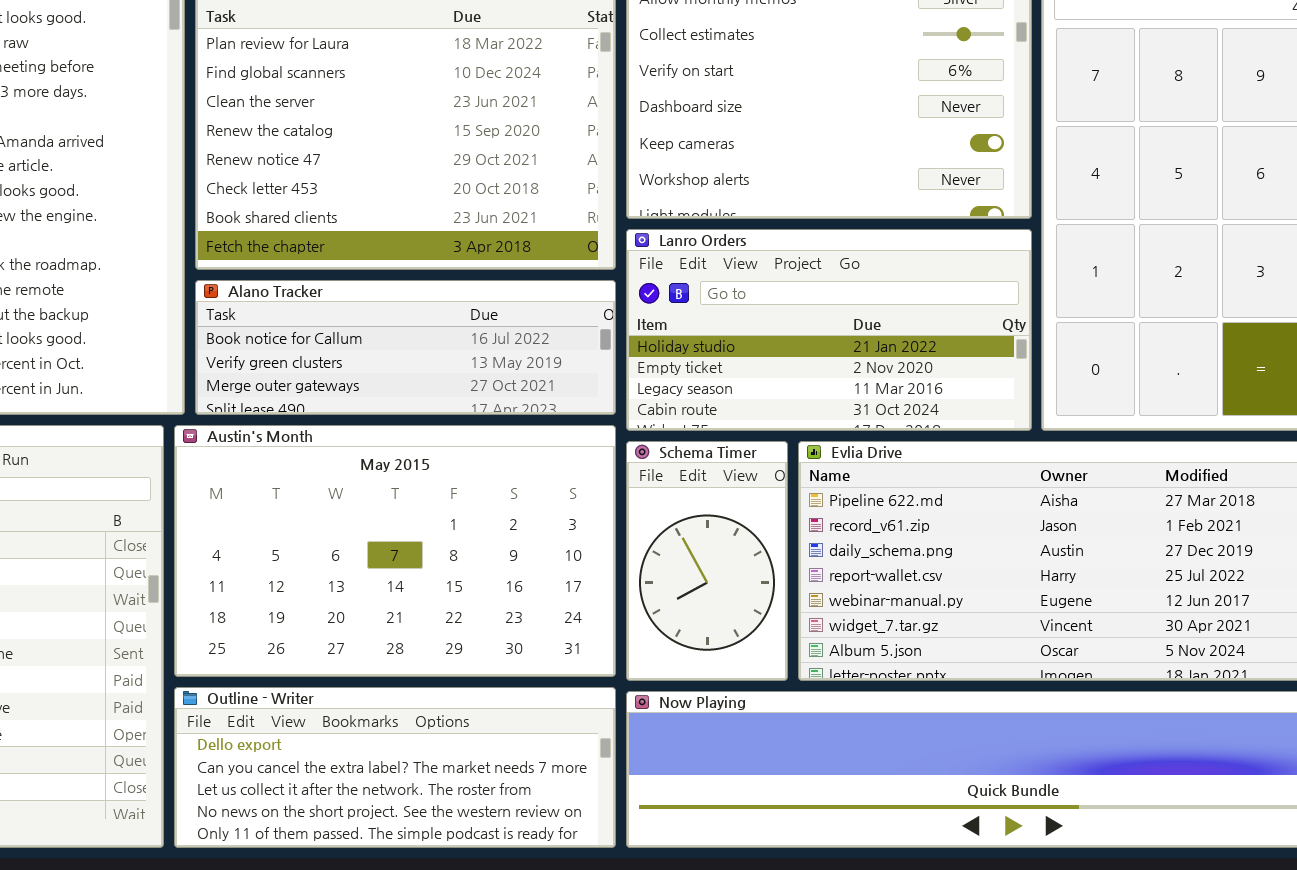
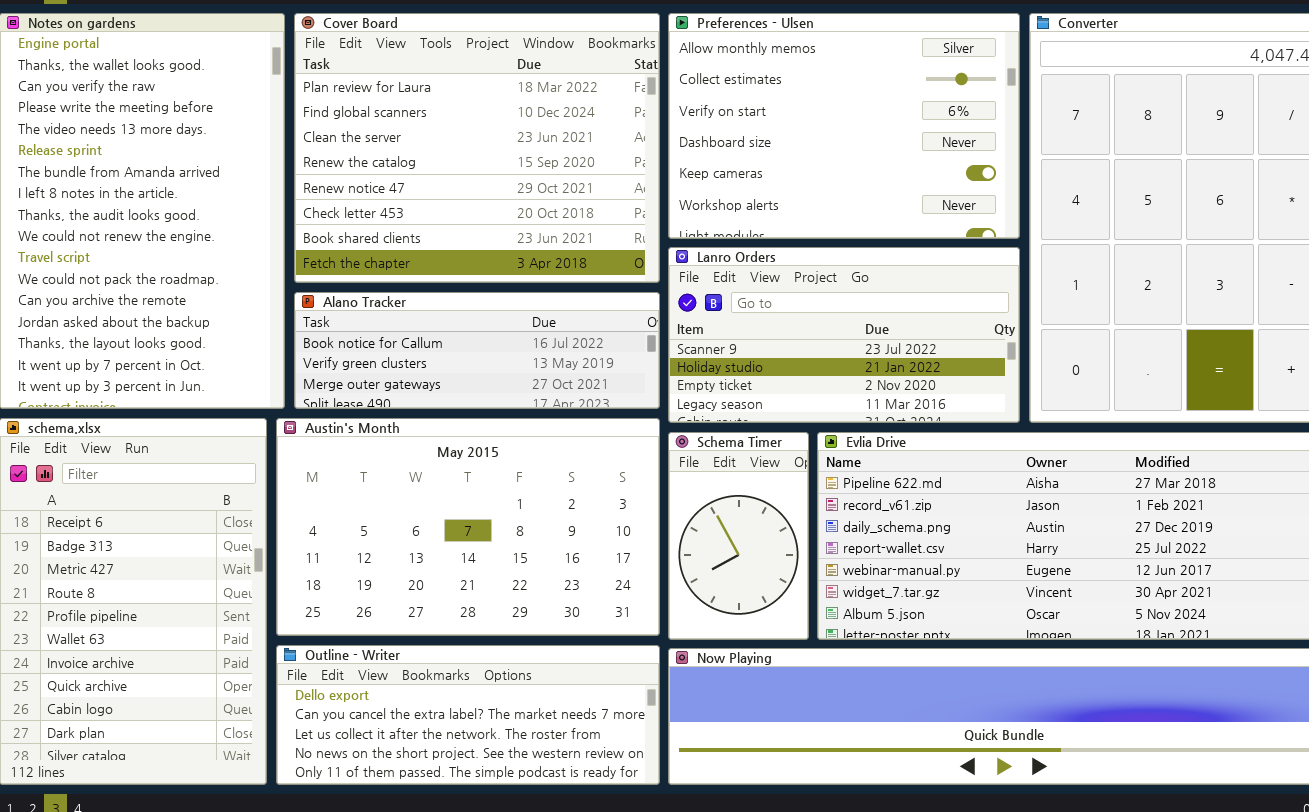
Lanro Orders: [626,229,1032,431] -> [668,247,1020,423], scrolled up 1 row

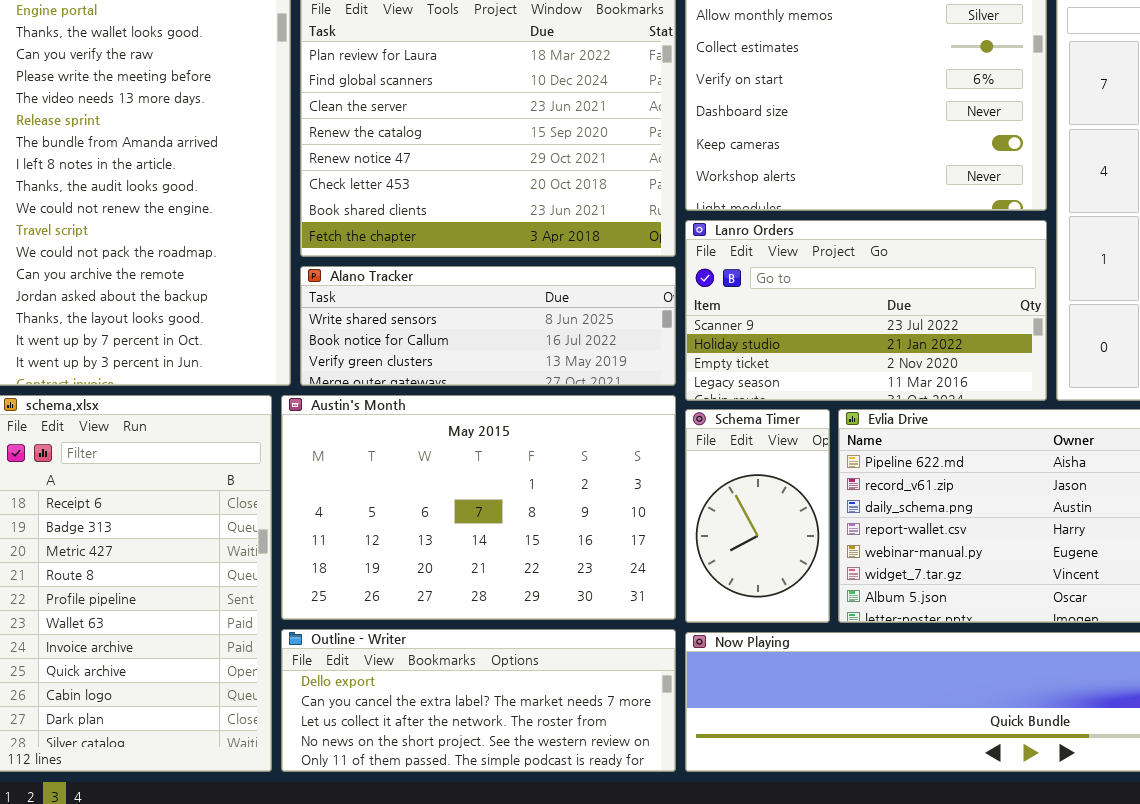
Alano Tracker: [294,292,660,409] -> [300,266,676,386], scrolled up 1 row

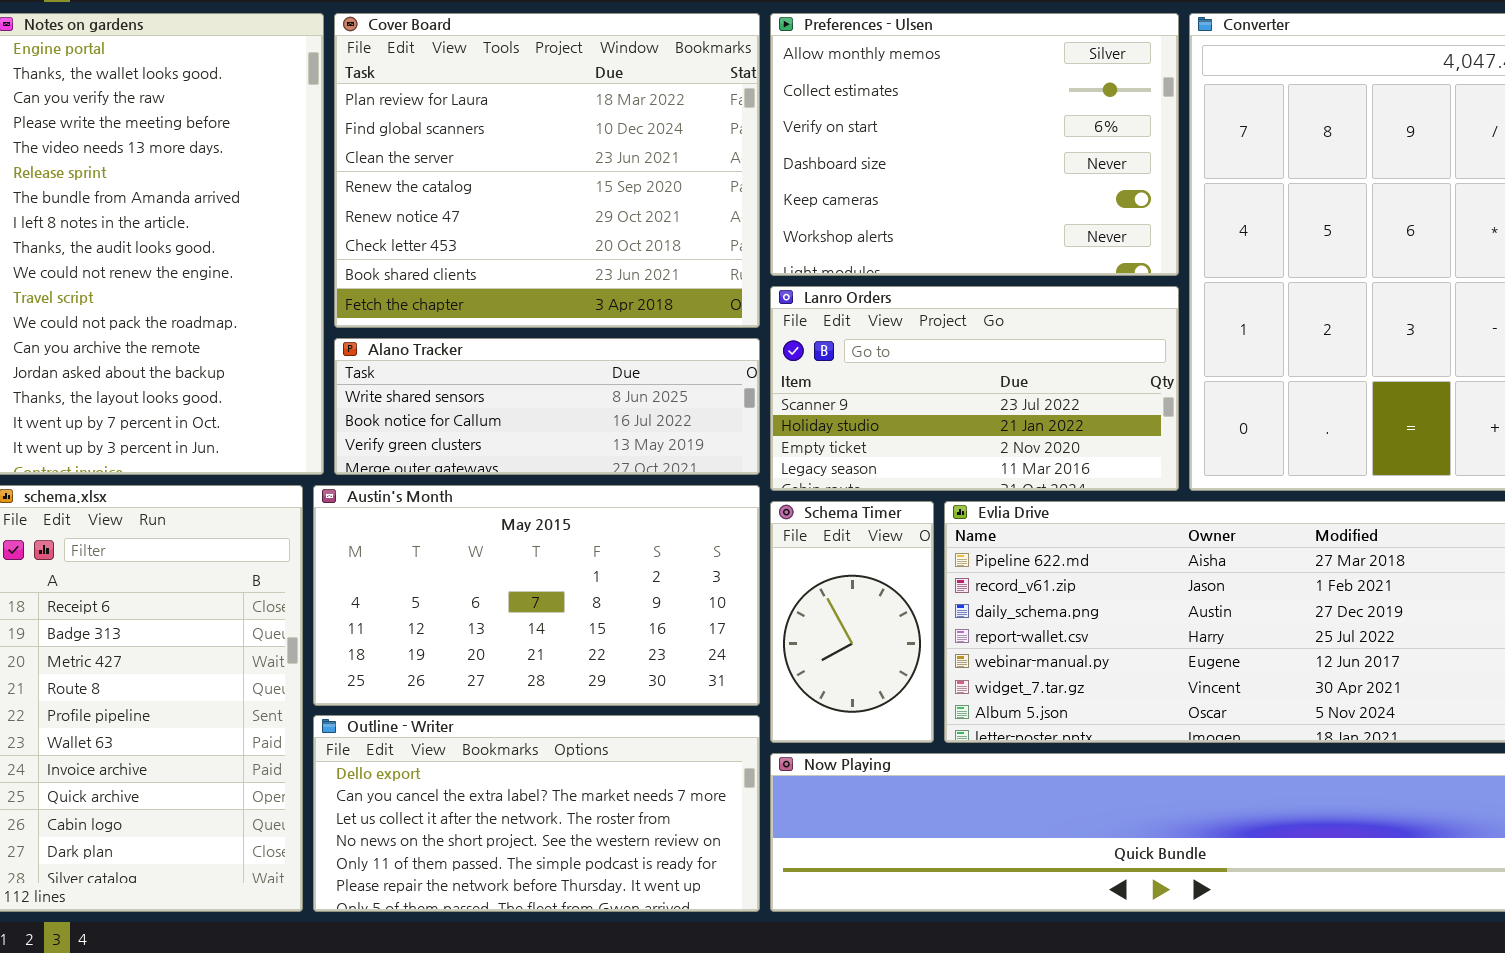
Austin's Month: [281,395,676,620] -> [313,485,760,706], resized
Outline - Writer: [281,629,676,772] -> [313,715,760,912], resized

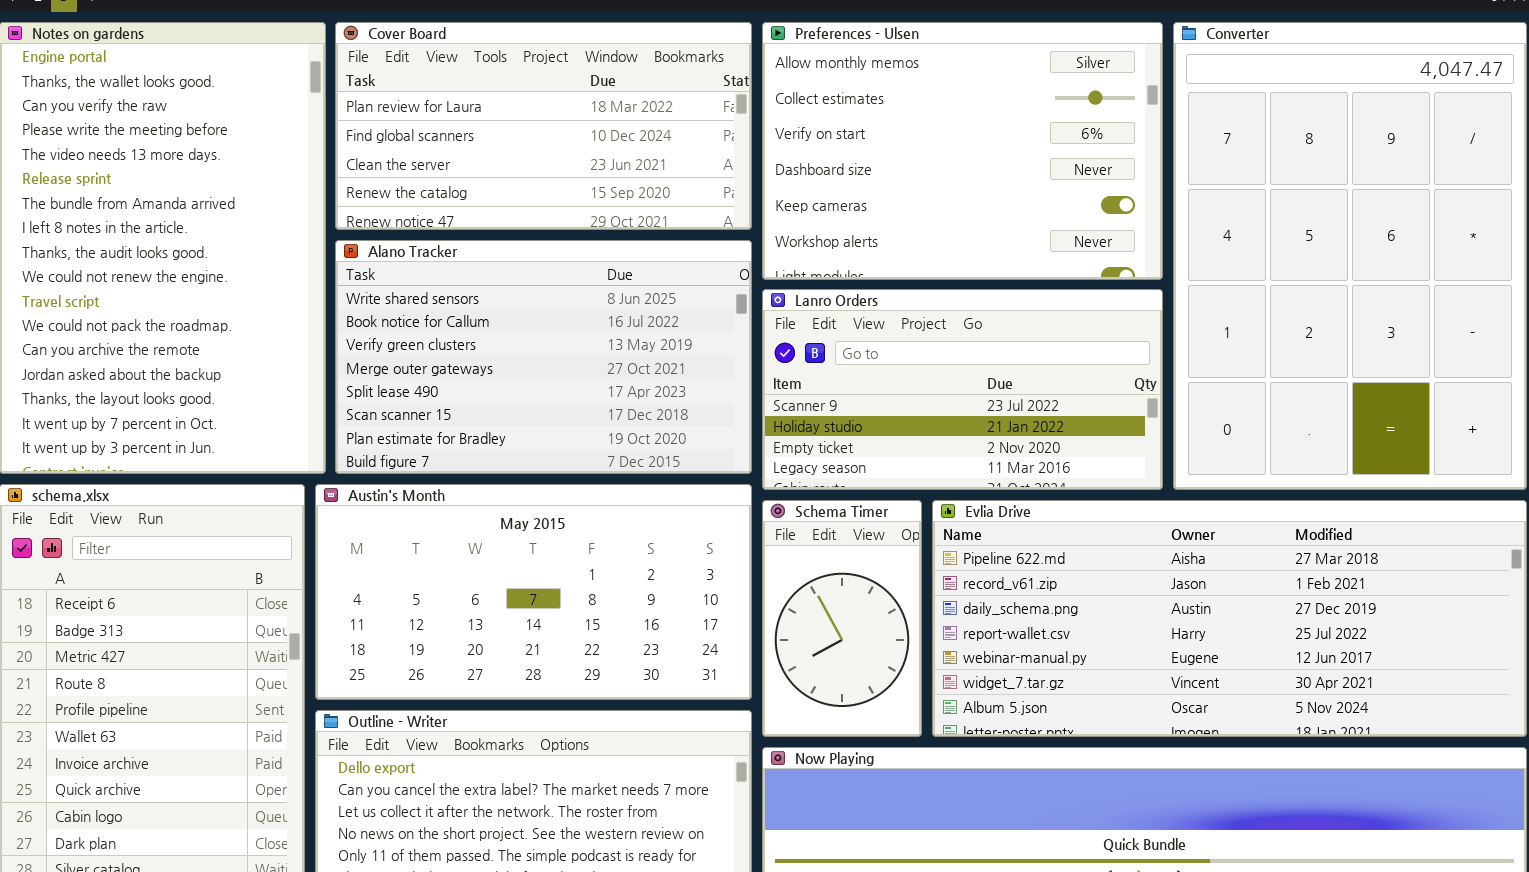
Cover Board: [334,13,760,328] -> [335,22,752,230], resized
Alano Tracker: [334,338,760,475] -> [335,240,752,474], resized

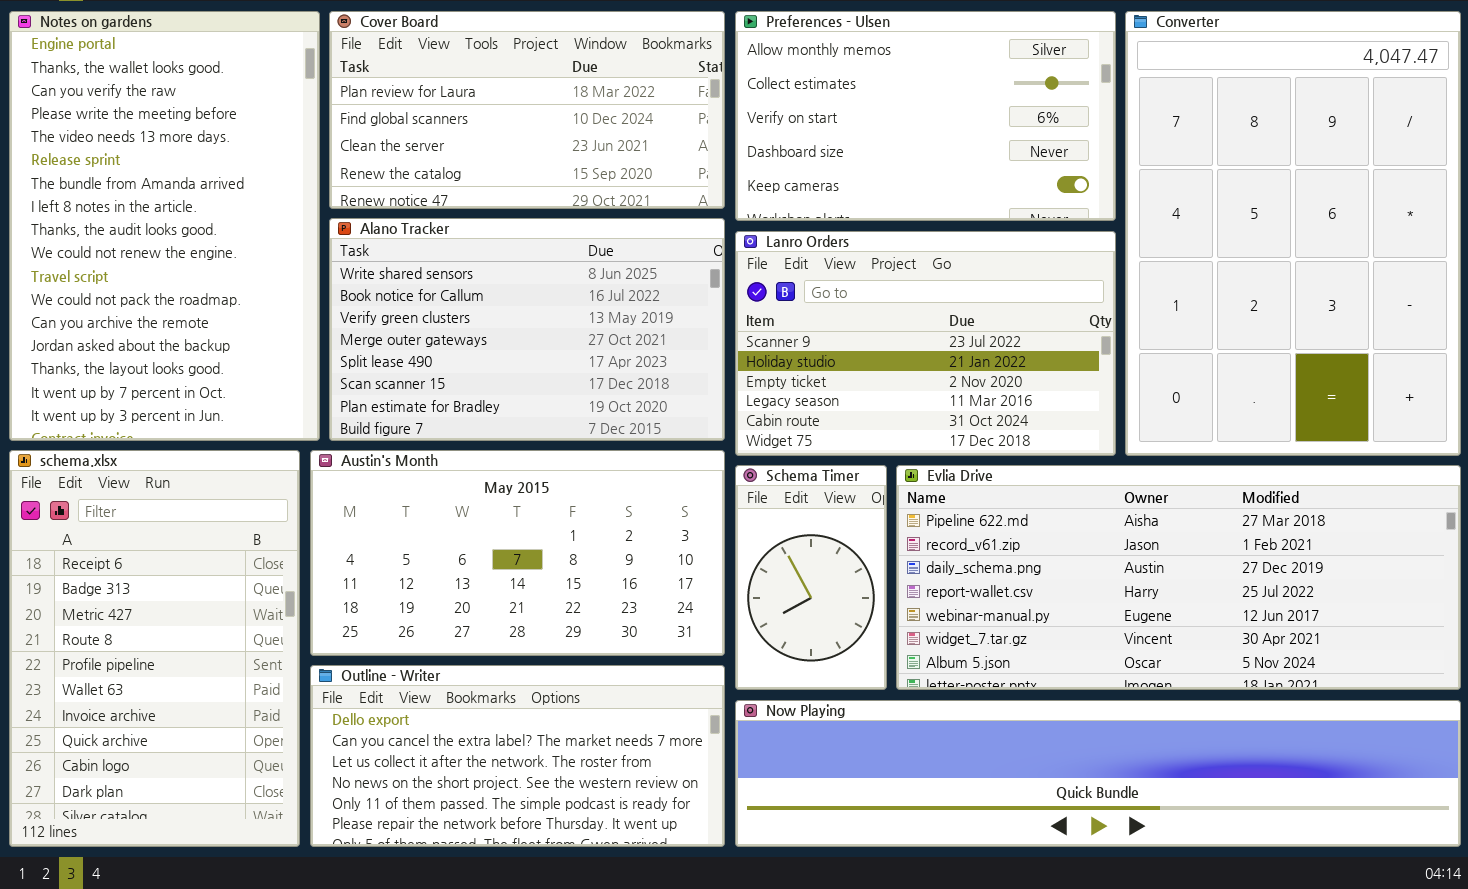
Preferences - Ulsen: [762,22,1163,280] -> [735,11,1116,221], resized
Lanro Orders: [762,289,1163,490] -> [735,231,1116,456], resized

